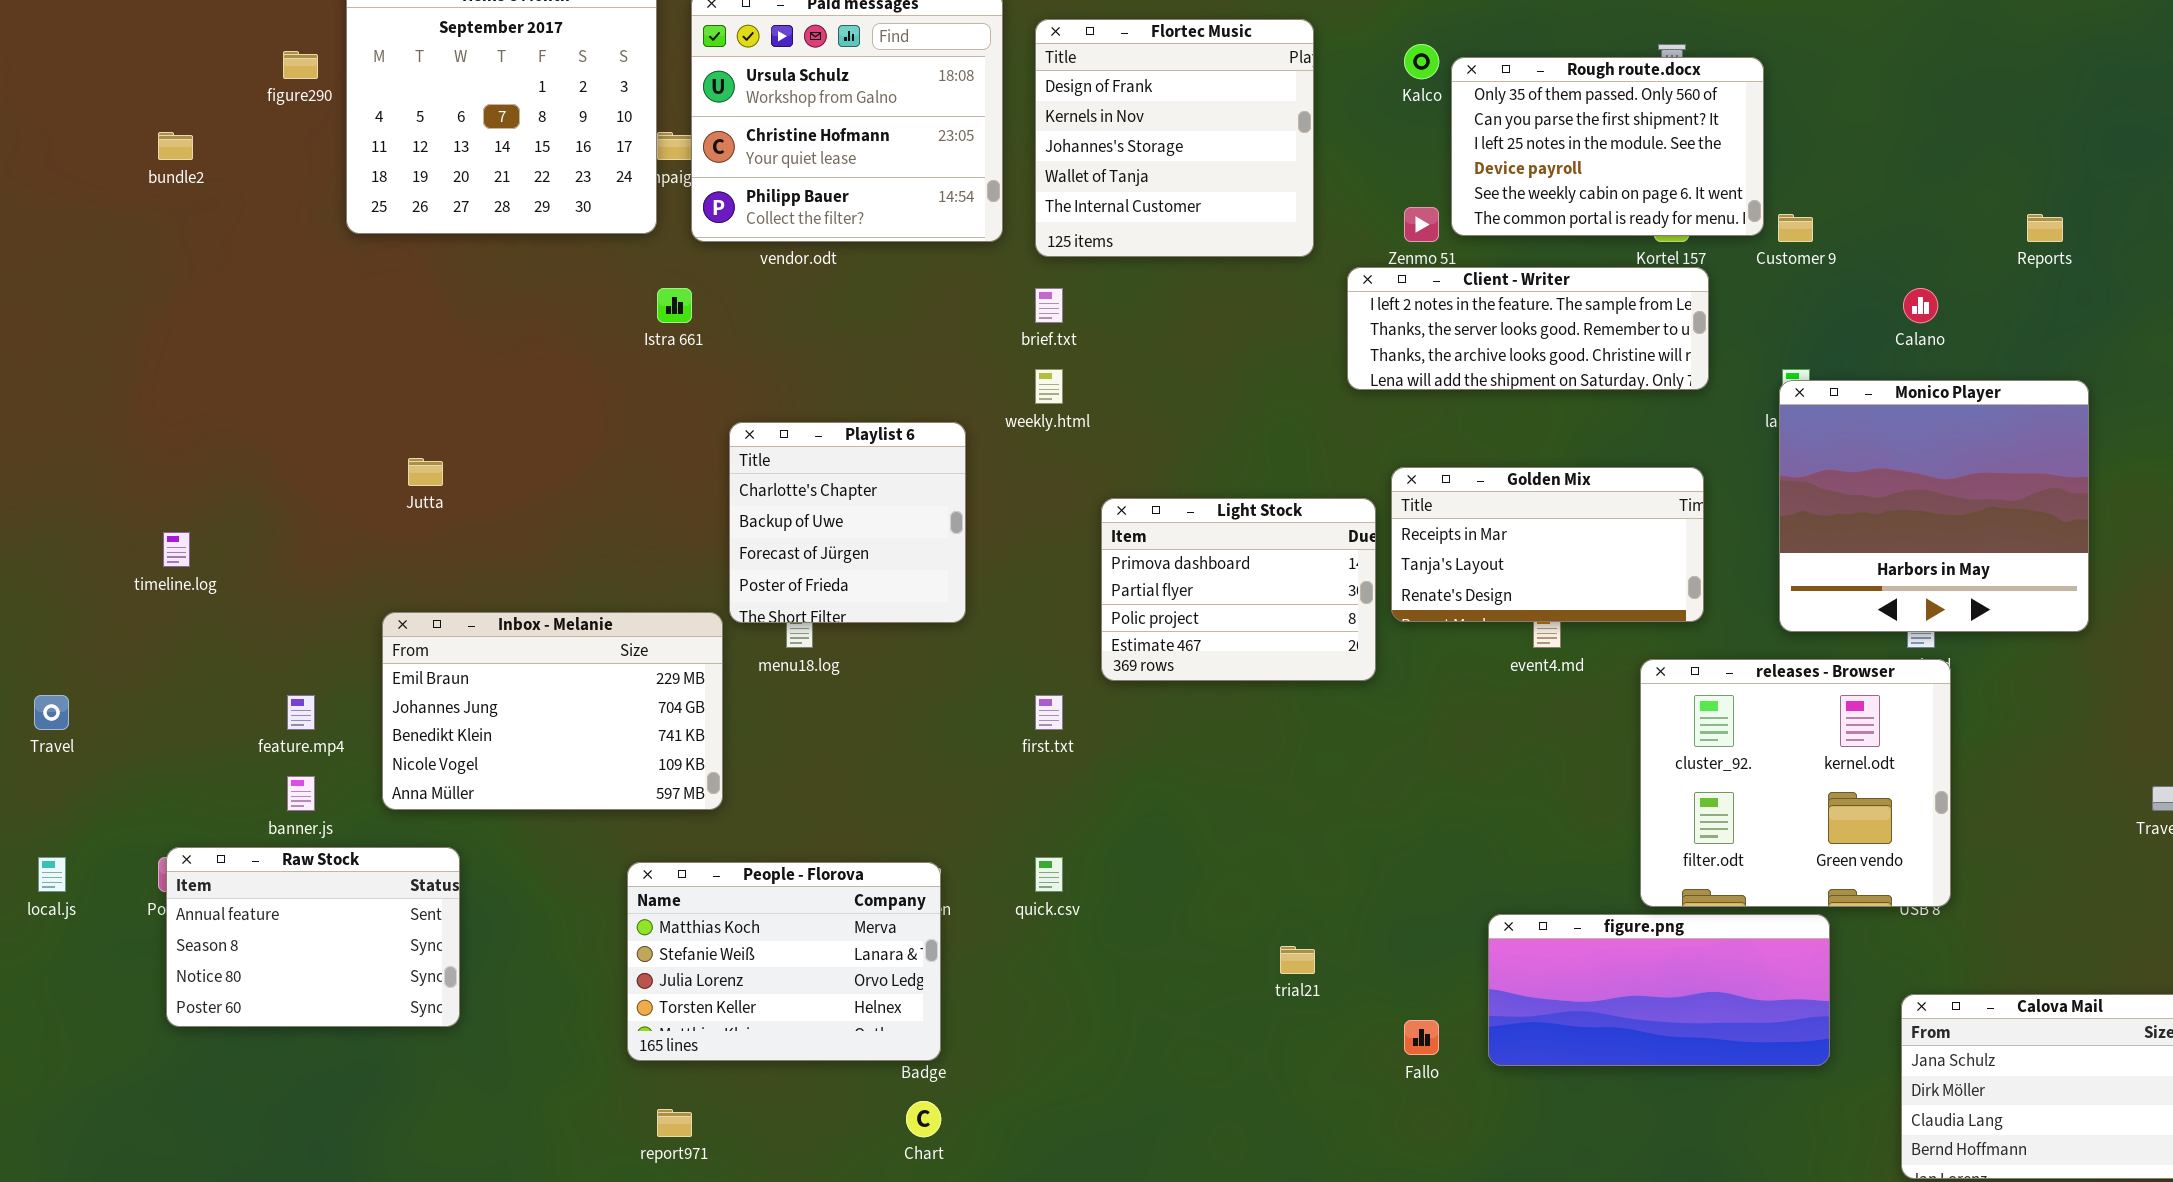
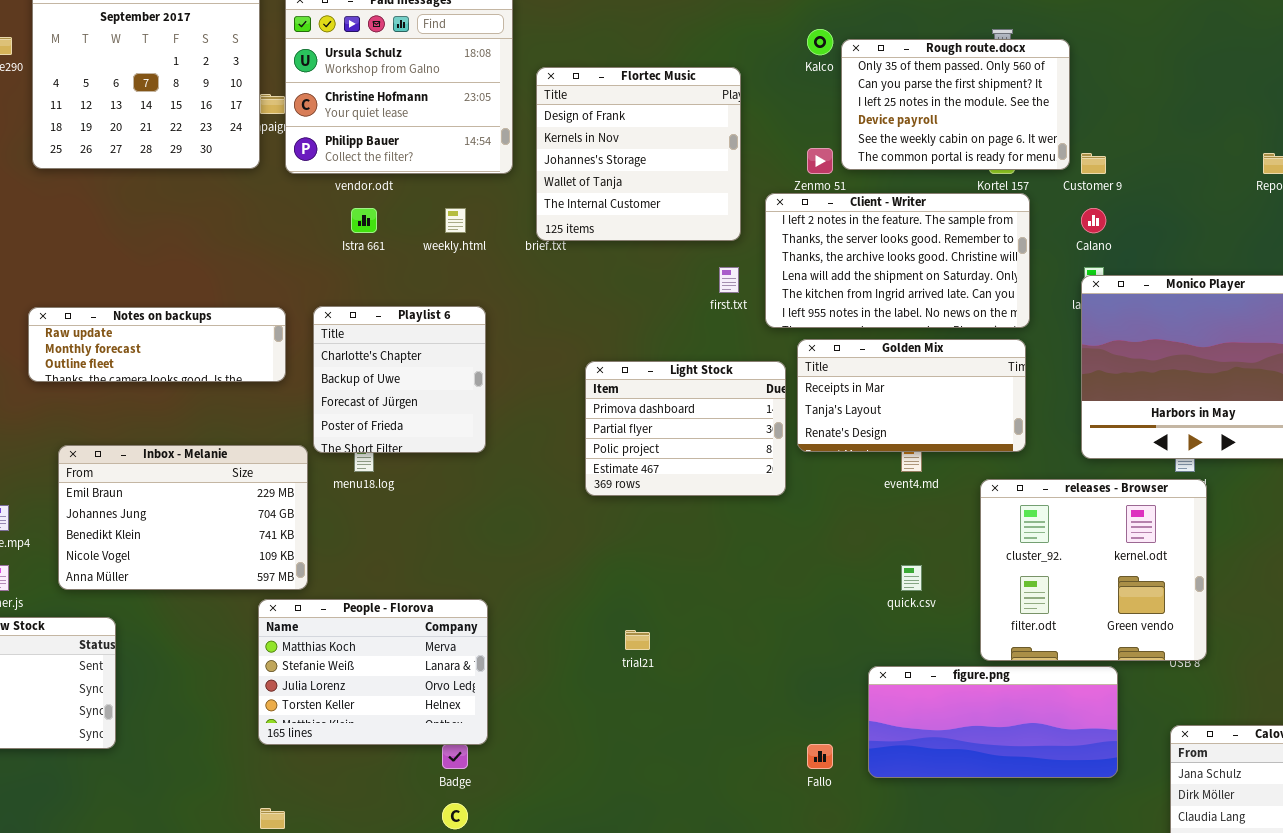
Flortec Music: [1035,19,1314,257] -> [536,67,741,241], moved
Client - Writer: [1347,267,1709,390] -> [765,193,1030,328], resized
Istra 661: [657,288,692,323] -> [351,208,377,233], moved
Calano: [1903,288,1938,323] -> [1081,208,1106,233], moved
weekly.html: [1035,369,1063,404] -> [445,208,466,233], moved
Notes on backups: none -> [28,307,286,382], opened
first.txt: [1035,695,1063,730] -> [719,267,739,293], moved
quick.csv: [1035,857,1063,892] -> [901,565,922,591], moved
People - Florova: [627,862,941,1061] -> [258,599,488,745], moved
trial21: [1280,946,1315,974] -> [625,630,650,650], moved

